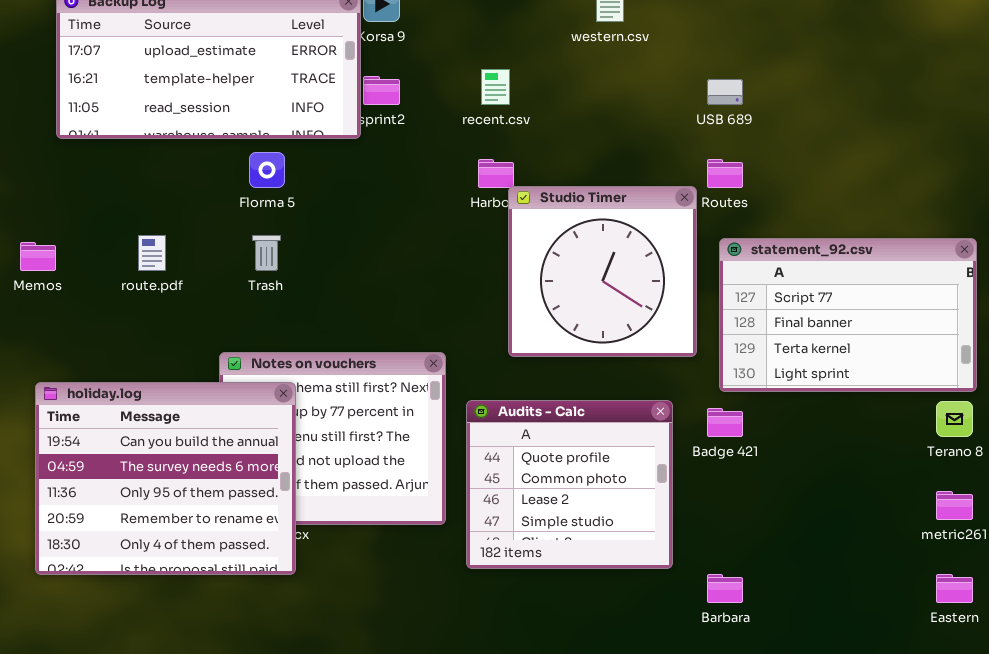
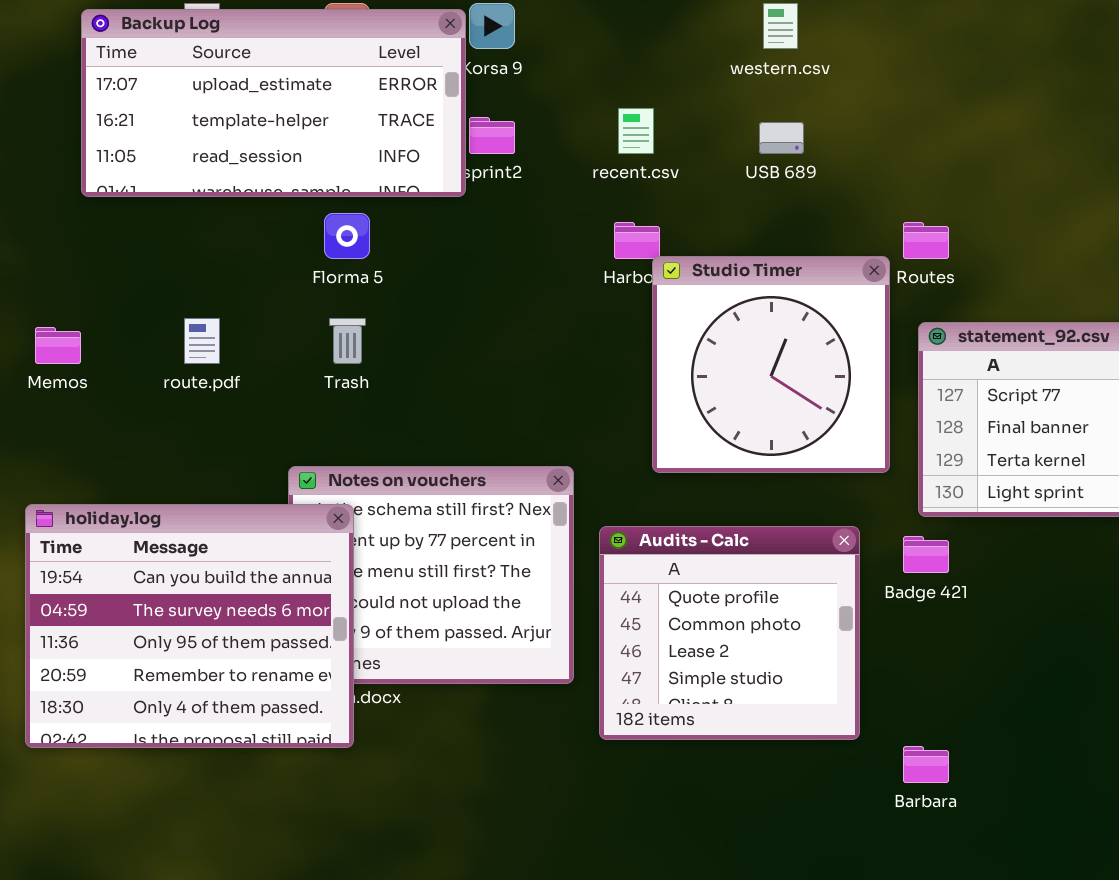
USB 689: [707,79,743,105] -> [759,122,804,154], moved
holiday.log: [35,382,296,575] -> [25,504,354,748], moved

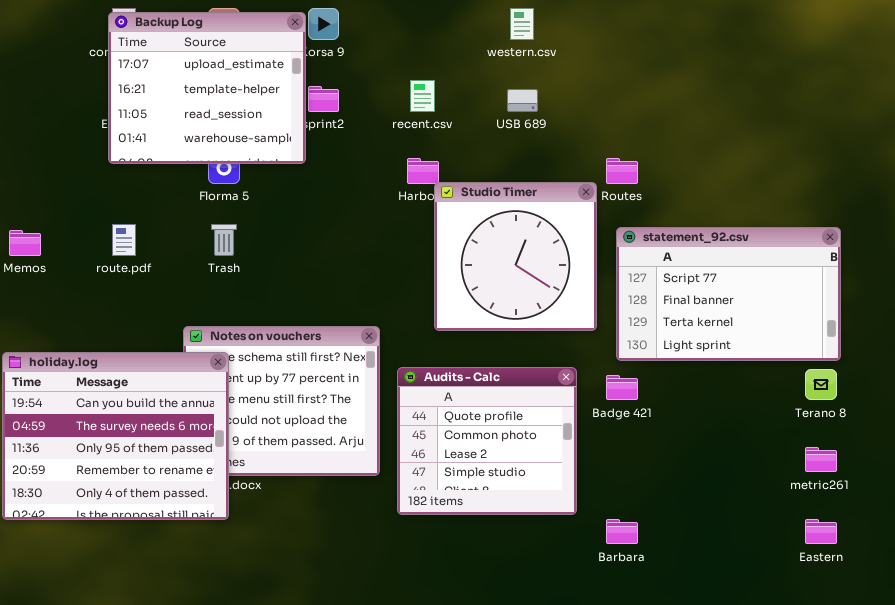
Backup Log: [81,9,466,197] -> [108,12,306,164], resized

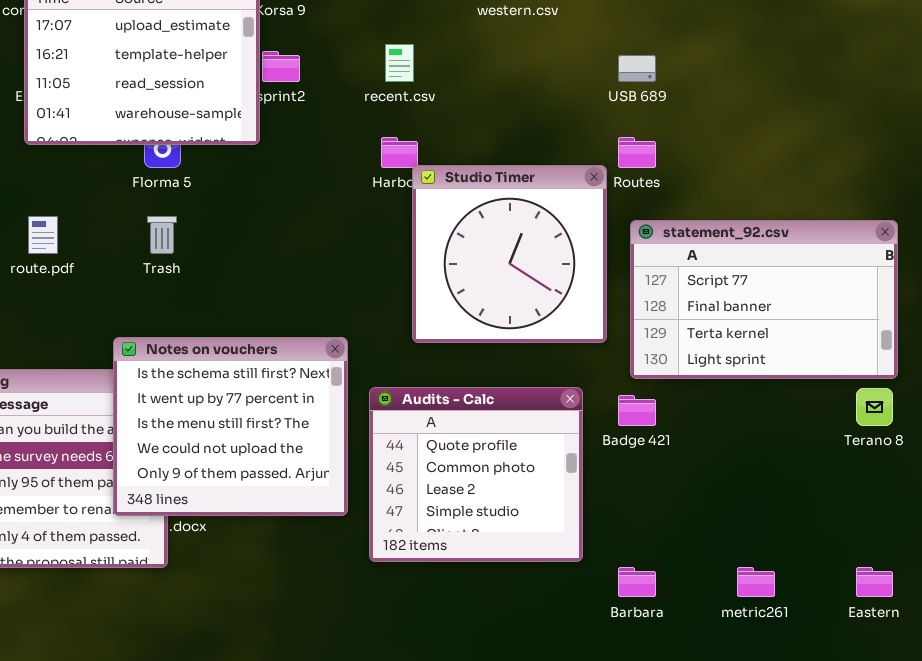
USB 689: [507,89,538,112] -> [618,55,656,82], moved
Notes on vouchers: [183,326,380,476] -> [113,337,348,516], raised
metric261: [805,447,837,472] -> [737,567,775,597], moved

